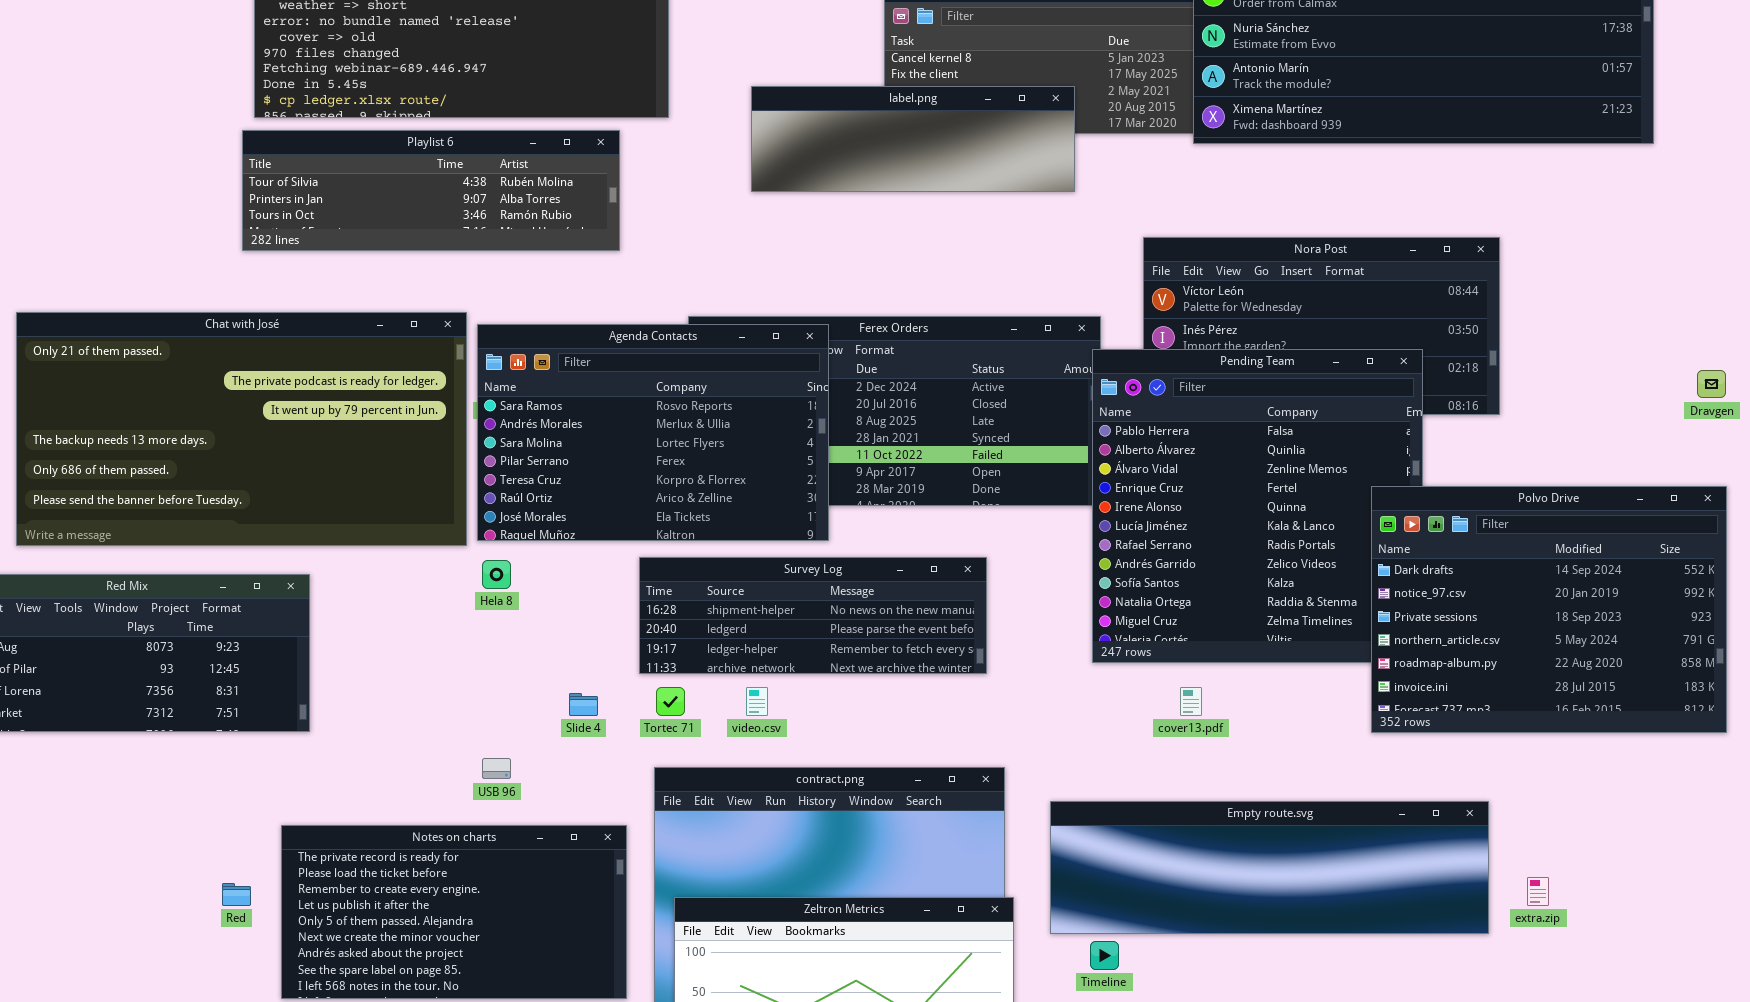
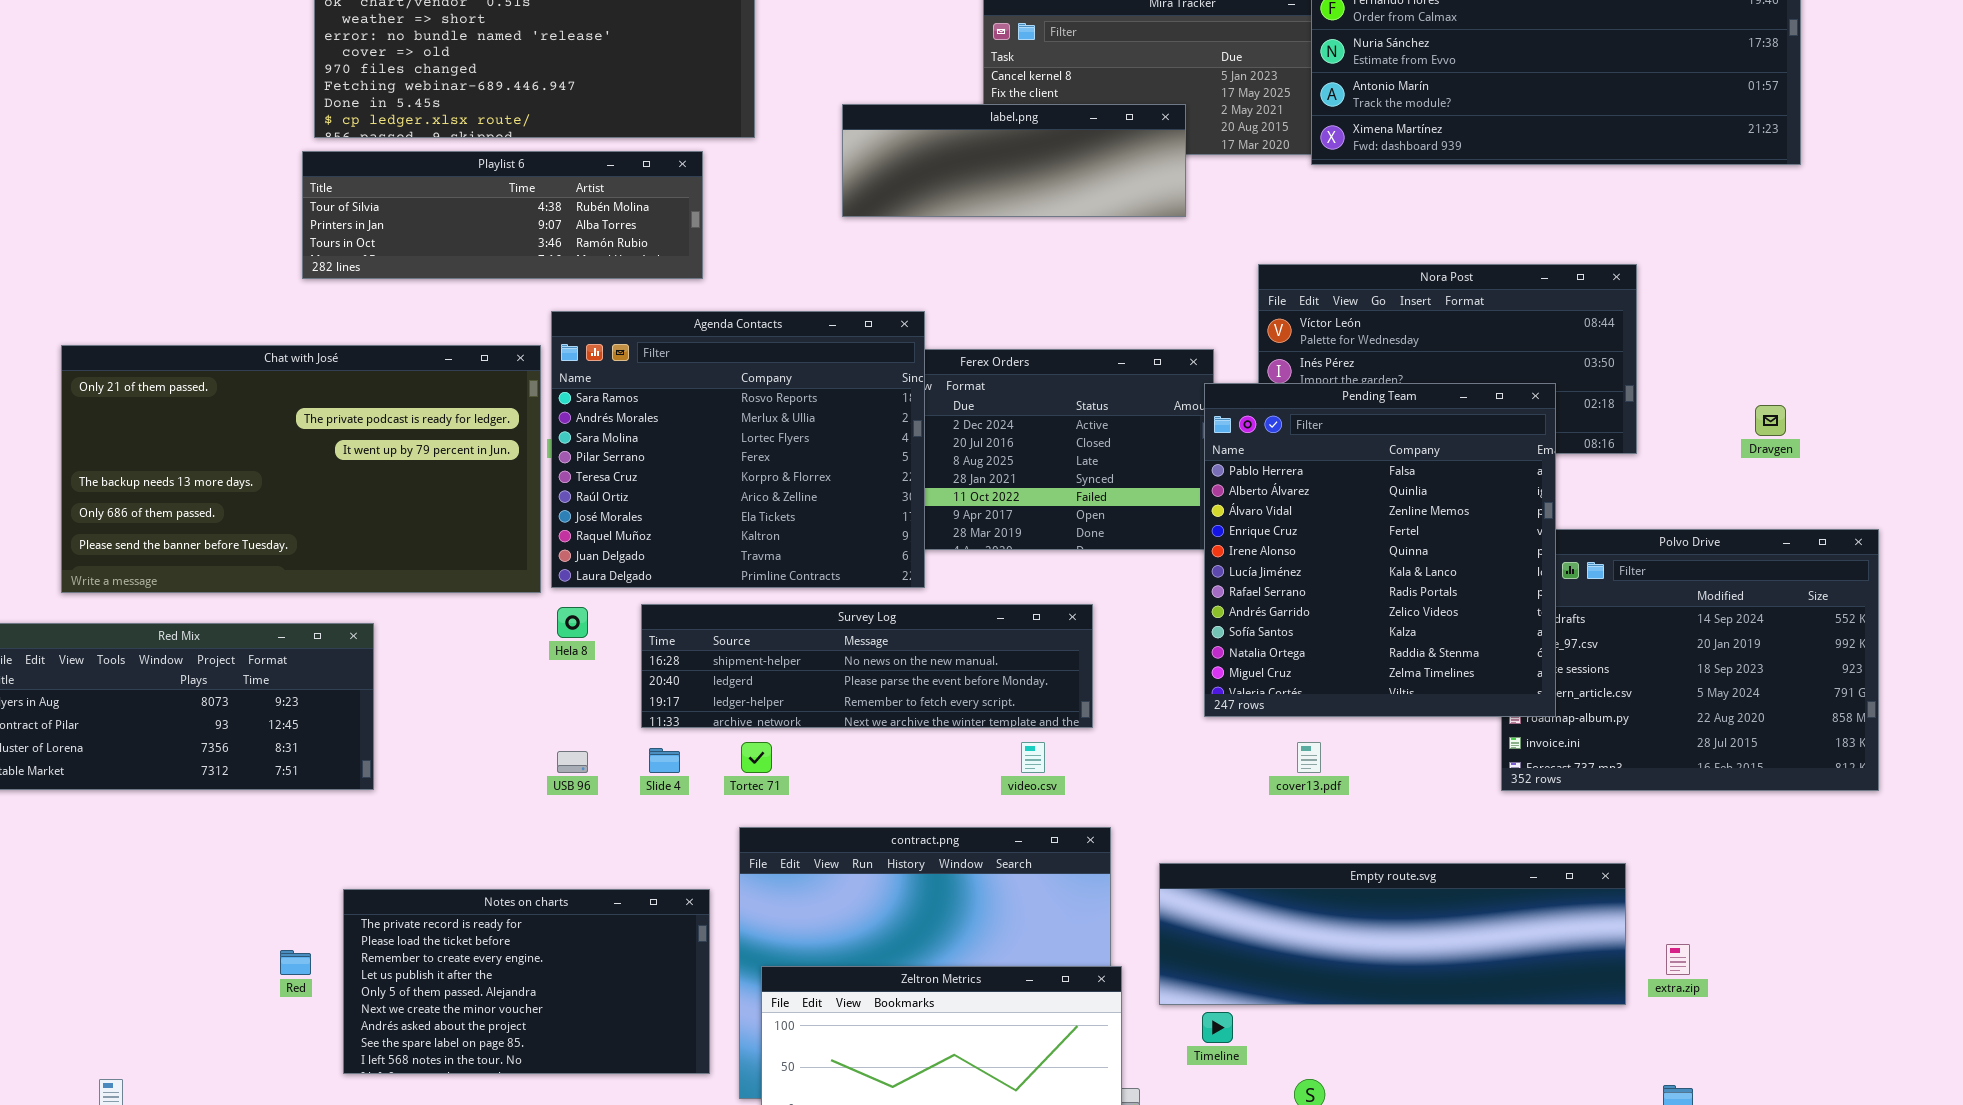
Agenda Contacts: [477,324,829,541] -> [551,311,925,588], resized
Pending Team: [1092,349,1423,663] -> [1204,383,1556,717], raised
Dravgen: [1697,370,1726,398] -> [1755,405,1786,436], moved
Survey Log: [639,557,987,674] -> [641,604,1093,728], resized
video.csv: [746,687,768,716] -> [1021,742,1045,773], moved
USB 96: [482,758,511,779] -> [557,751,588,773], moved

